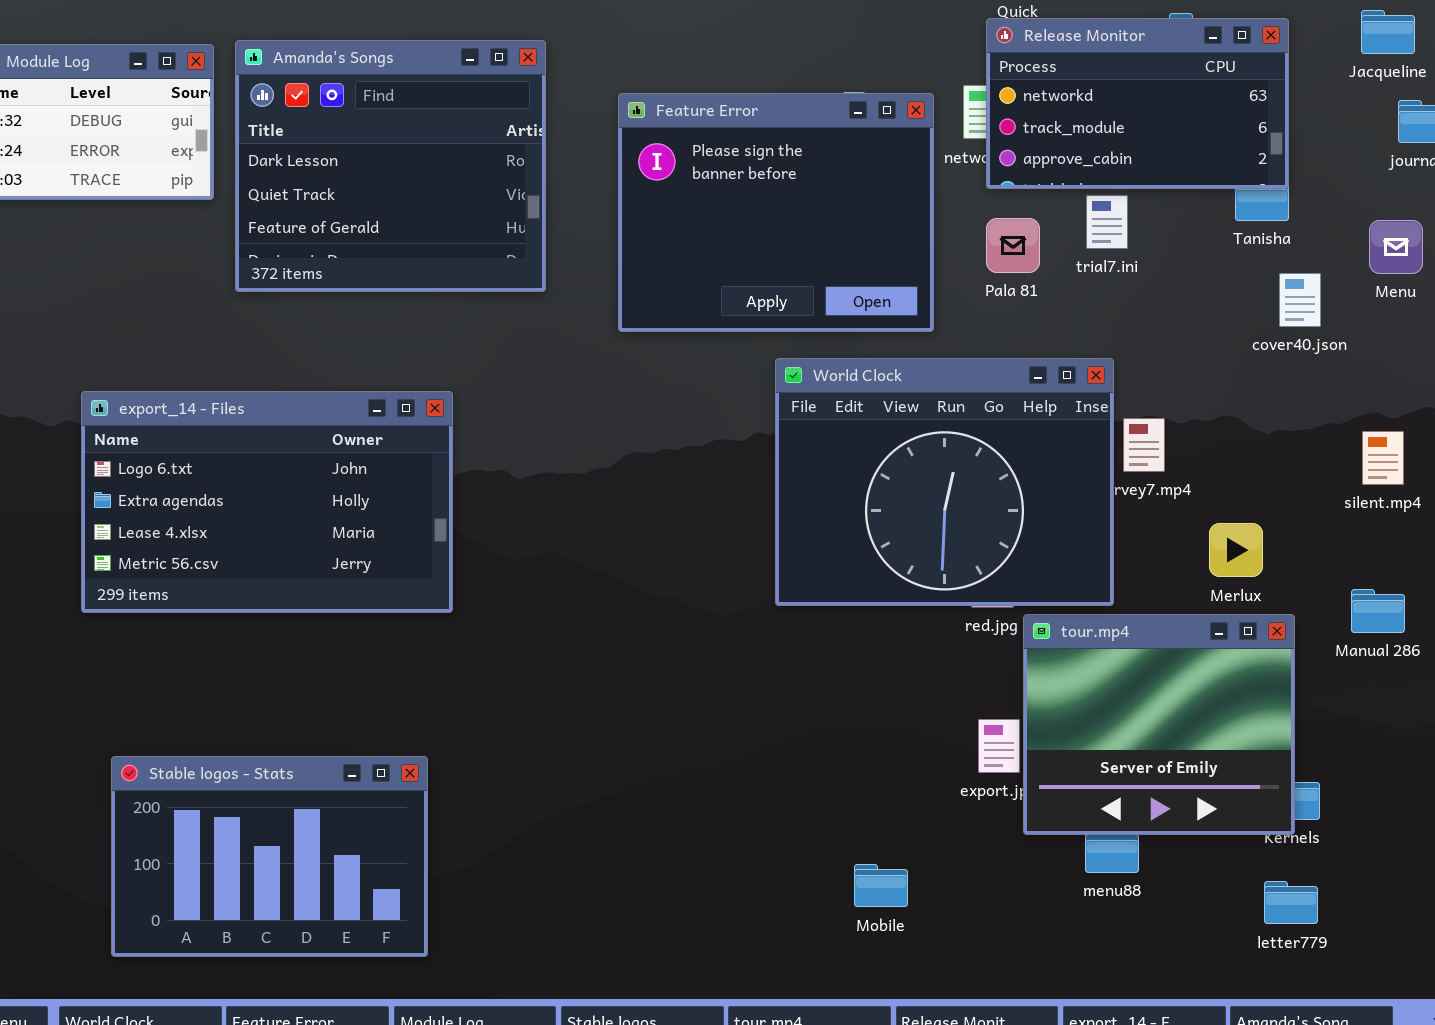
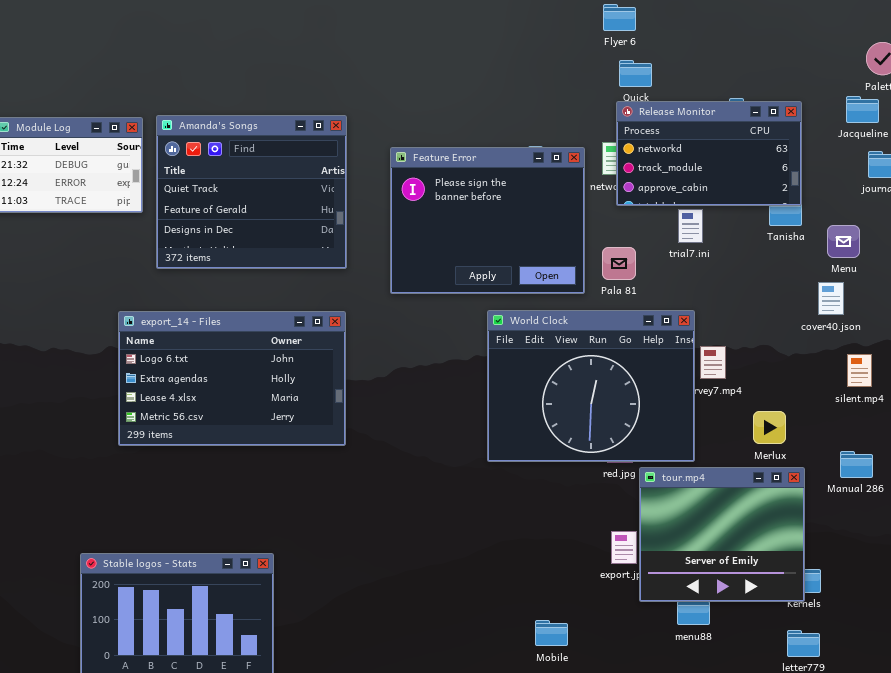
Amanda's Songs: [235,40,546,292] -> [156,115,347,269], scrolled down 1 row
Pala 81: [986,218,1040,273] -> [602,247,636,280], moved
Menu: [1369,220,1423,274] -> [827,225,860,258], moved
cover40.json: [1279,273,1321,327] -> [818,282,844,315], moved
export_14 - Files: [81,391,453,613] -> [118,311,346,446], moved

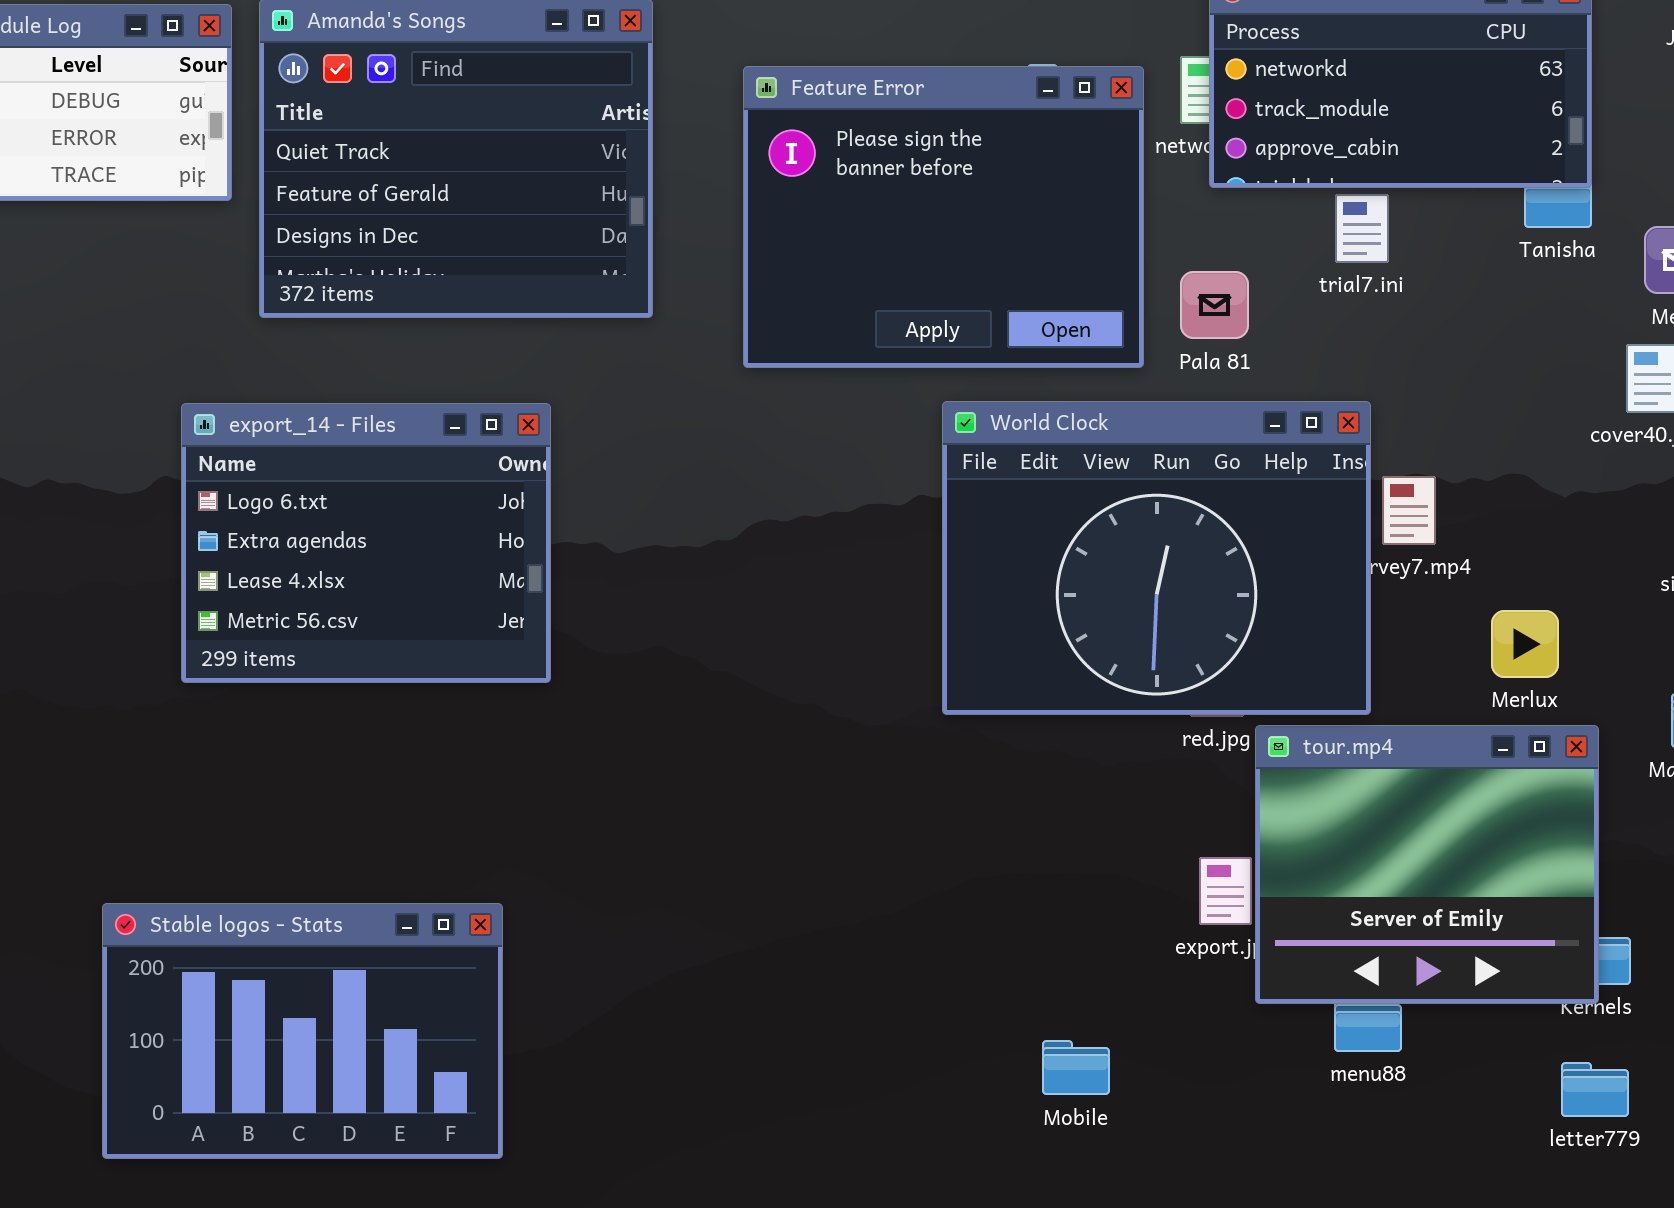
export_14 - Files: [118,311,346,446] -> [181,403,551,683], resized

